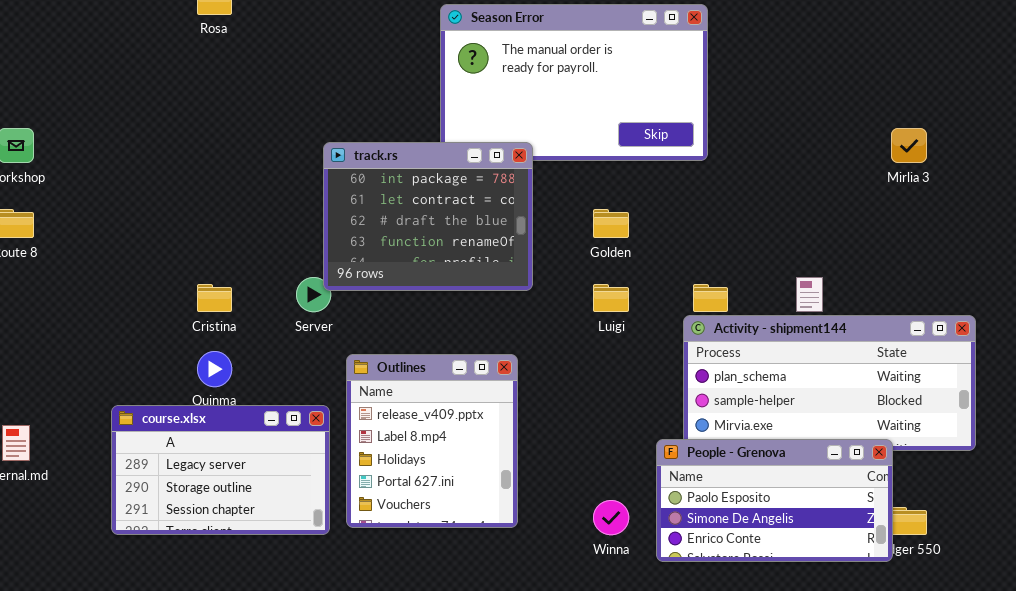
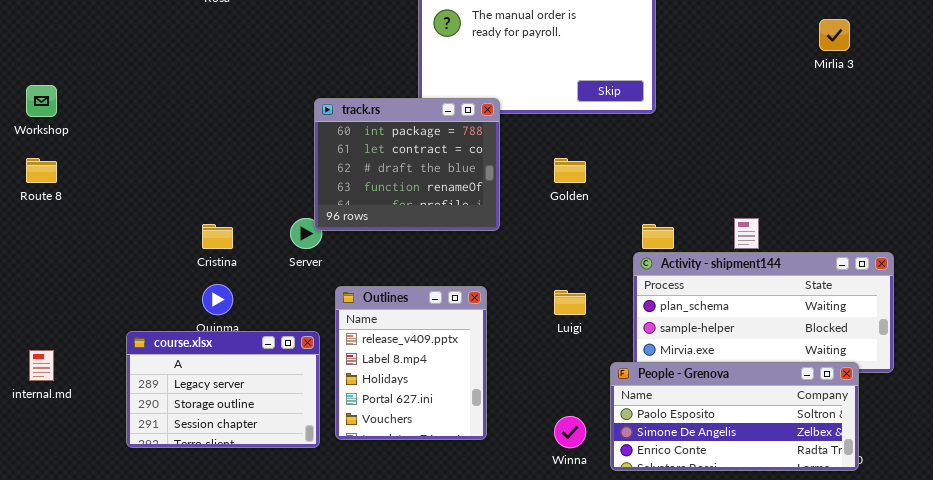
Mirlia 3: [891,128,927,163] -> [819,19,850,51], moved
Luigi: [593,284,629,312] -> [554,290,586,315], moved
People - Grenova: [656,439,893,562] -> [610,362,859,471], resized

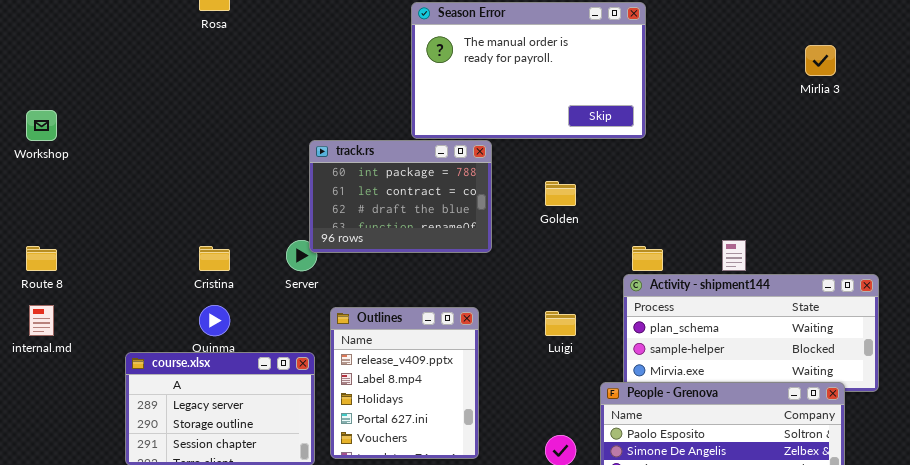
track.rs: [314,98,500,231] -> [309,140,492,253], resized
Route 8: [26,158,57,183] -> [26,246,57,271], moved
internal.md: [29,350,54,381] -> [29,305,54,336], moved

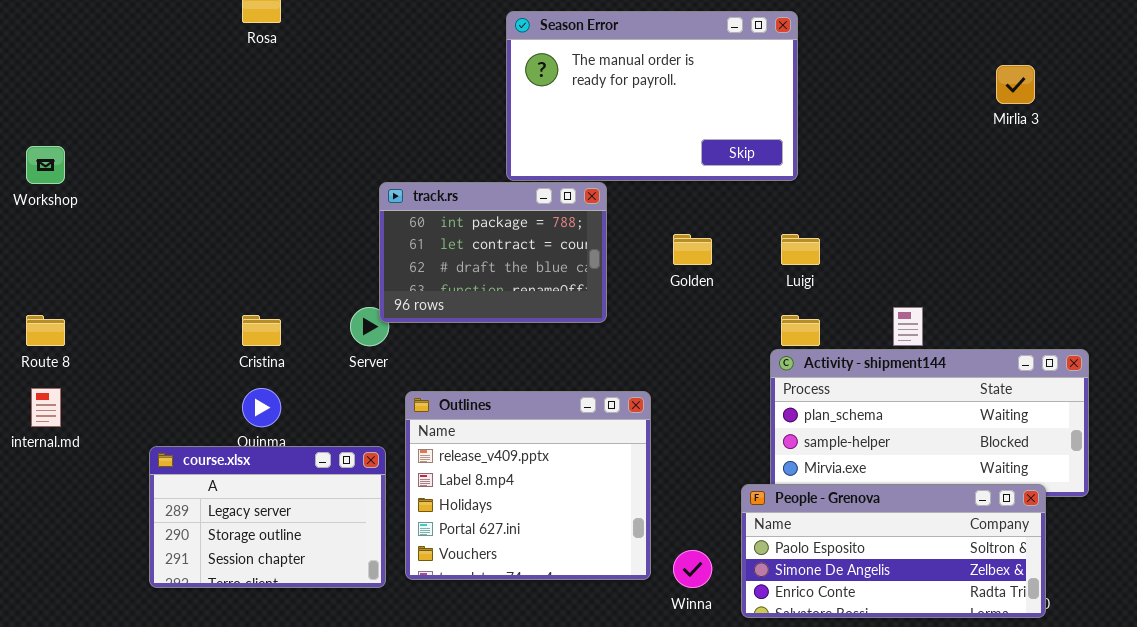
Outlines: [330,307,479,459] -> [405,391,651,580], resized
Luigi: [545,311,576,336] -> [781,234,820,265], moved

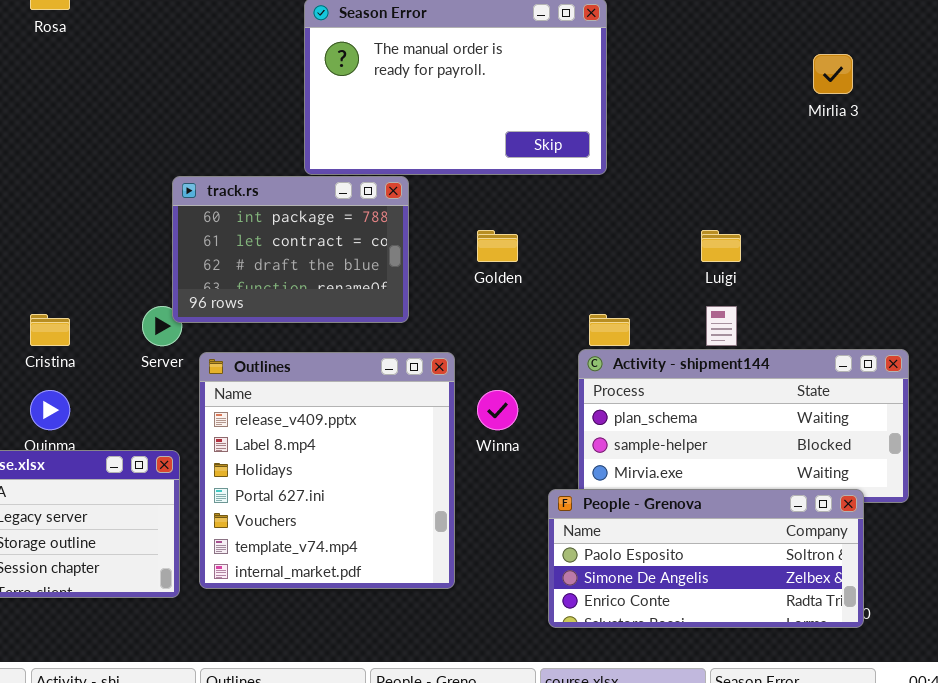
Luigi: [781,234,820,265] -> [701,230,741,262], moved
Outlines: [405,391,651,580] -> [199,352,455,589], resized
Winna: [673,550,712,588] -> [477,390,518,430], moved

